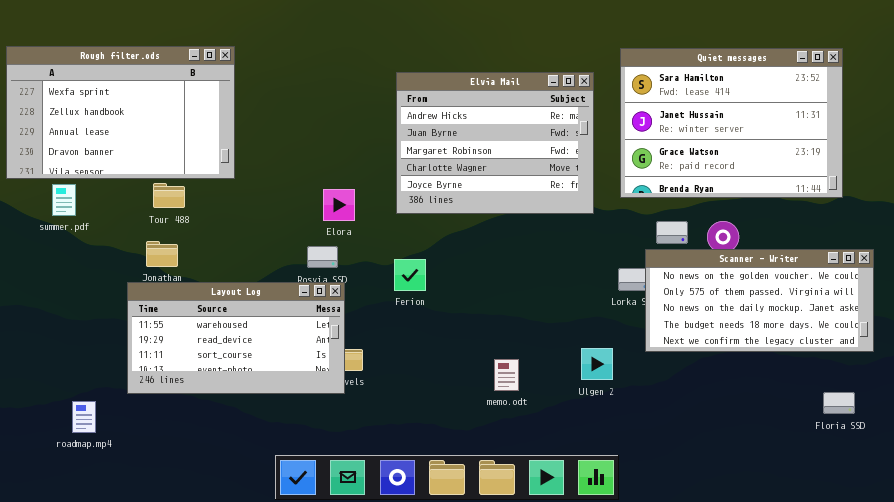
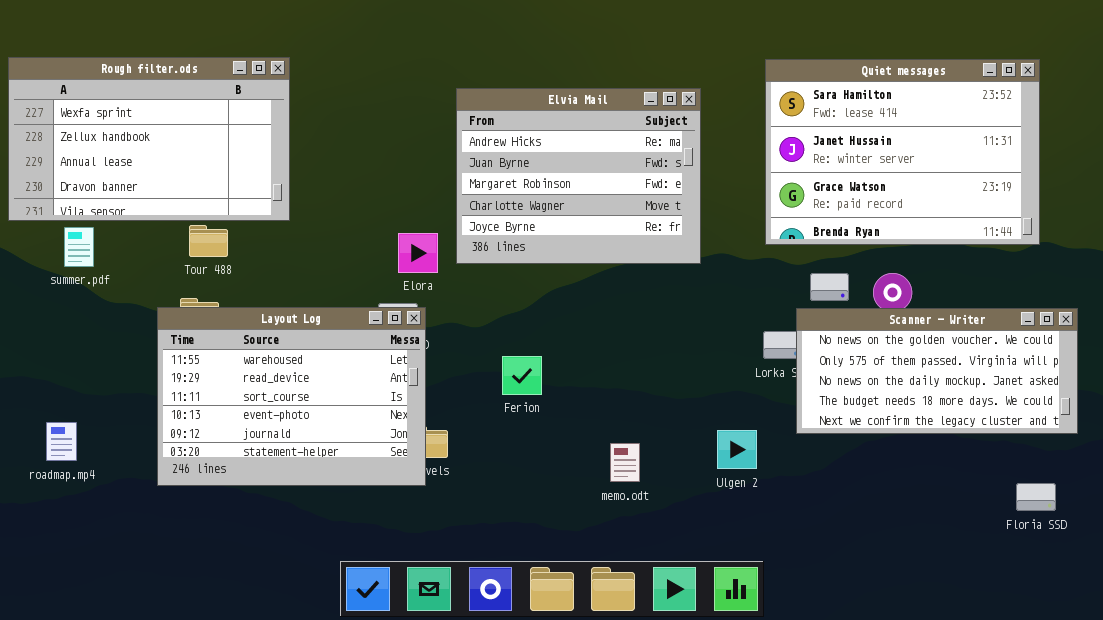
Elvia Mail: [396,72,594,214] -> [456,88,701,264], moved
Ferion: [394,259,426,291] -> [502,356,542,395], moved
Layout Log: [127,282,345,394] -> [157,307,426,486], resized
roadmap.mp4: [72,401,96,433] -> [46,422,77,461], moved

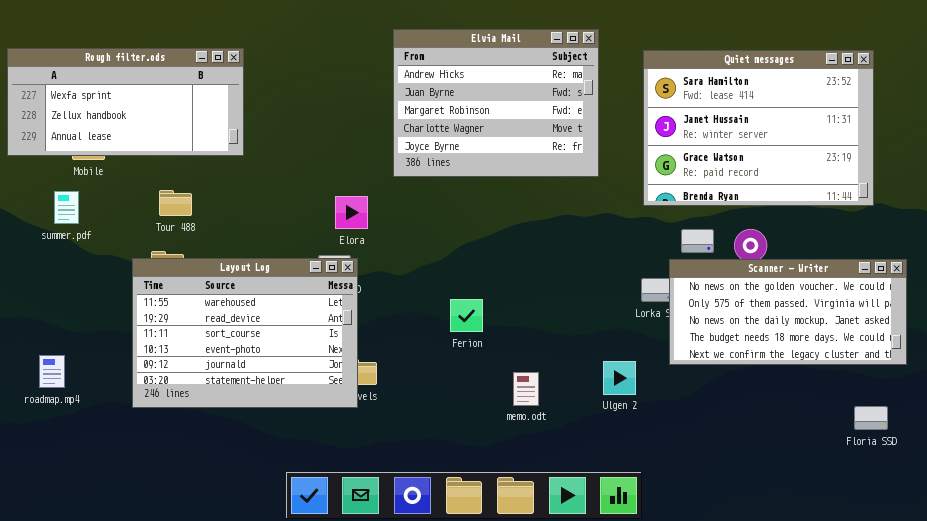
Rough filter.ods: [8,57,290,221] -> [7,48,244,156], resized
Elvia Mail: [456,88,701,264] -> [393,29,599,177], moved
Ferion: [502,356,542,395] -> [450,299,483,332], moved

